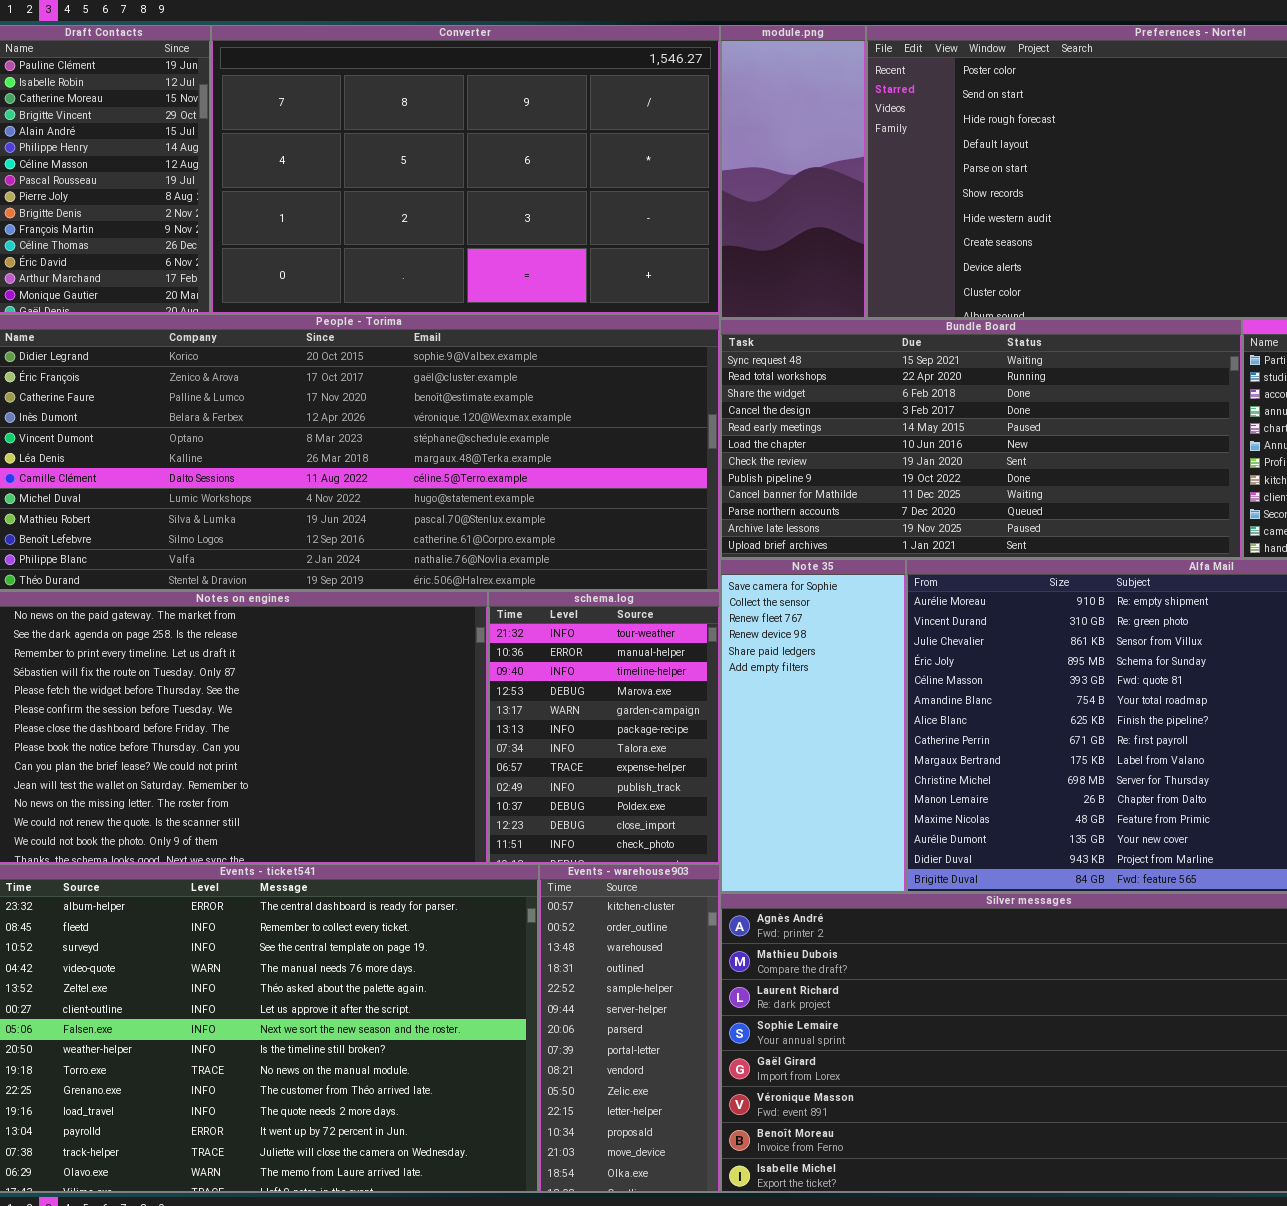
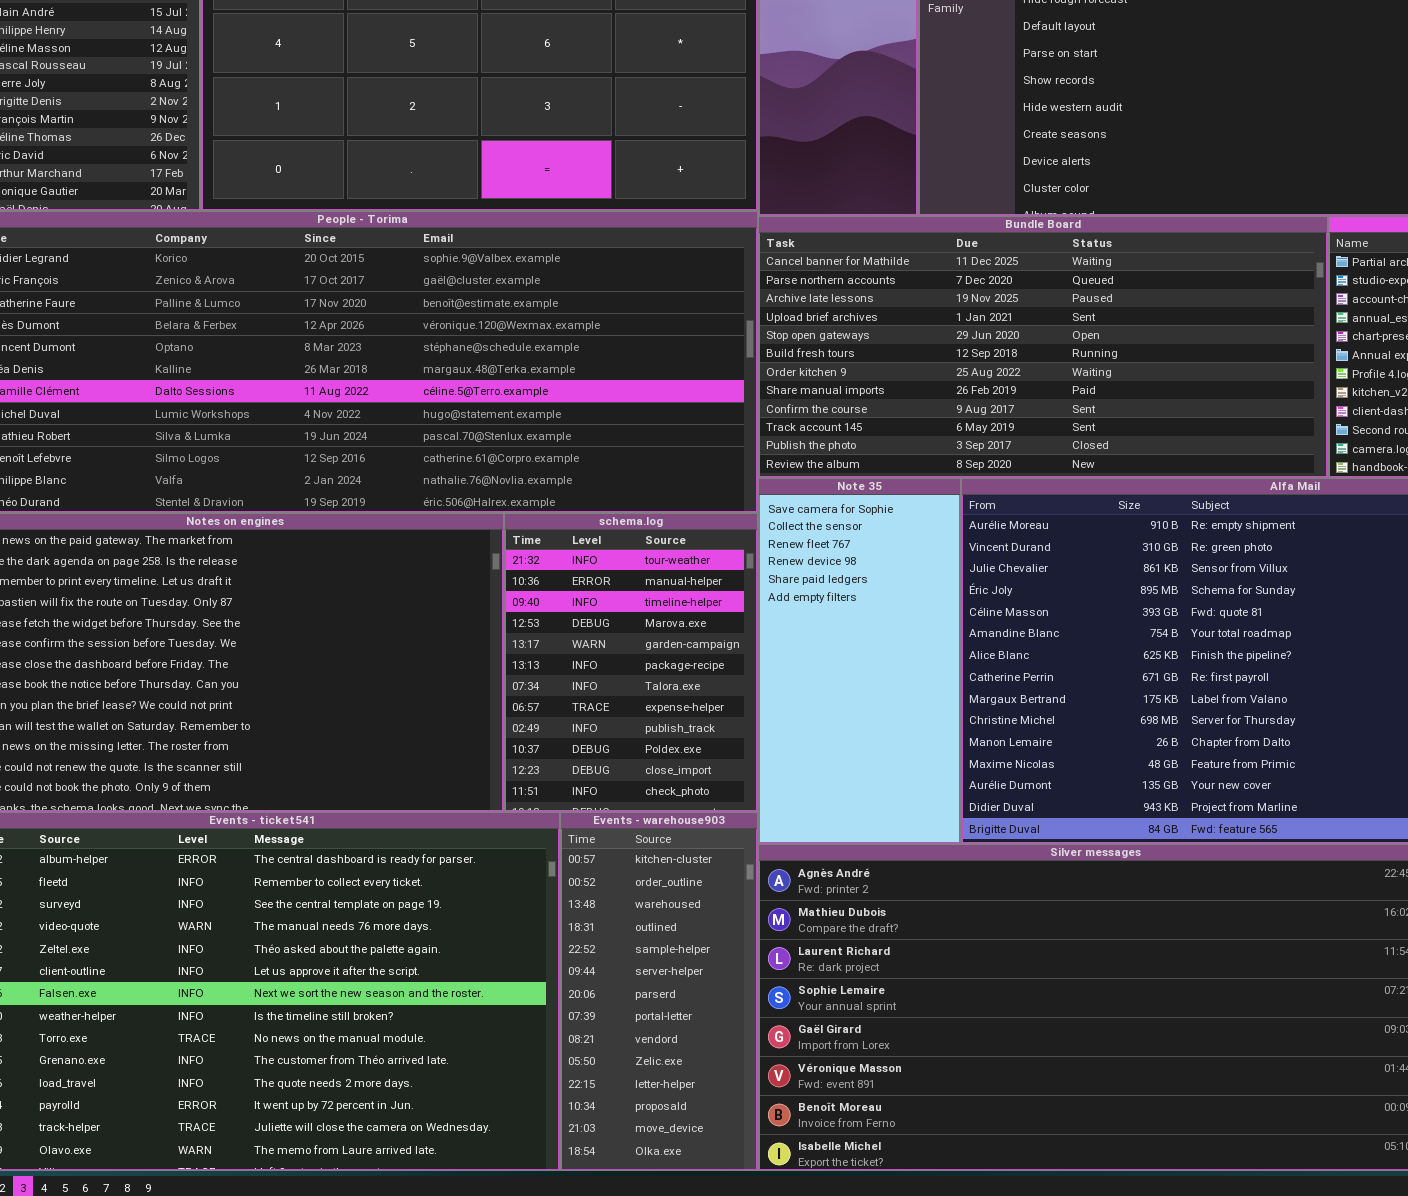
Bundle Board: [720,319,1242,559] -> [758,216,1328,478], scrolled down 8 rows

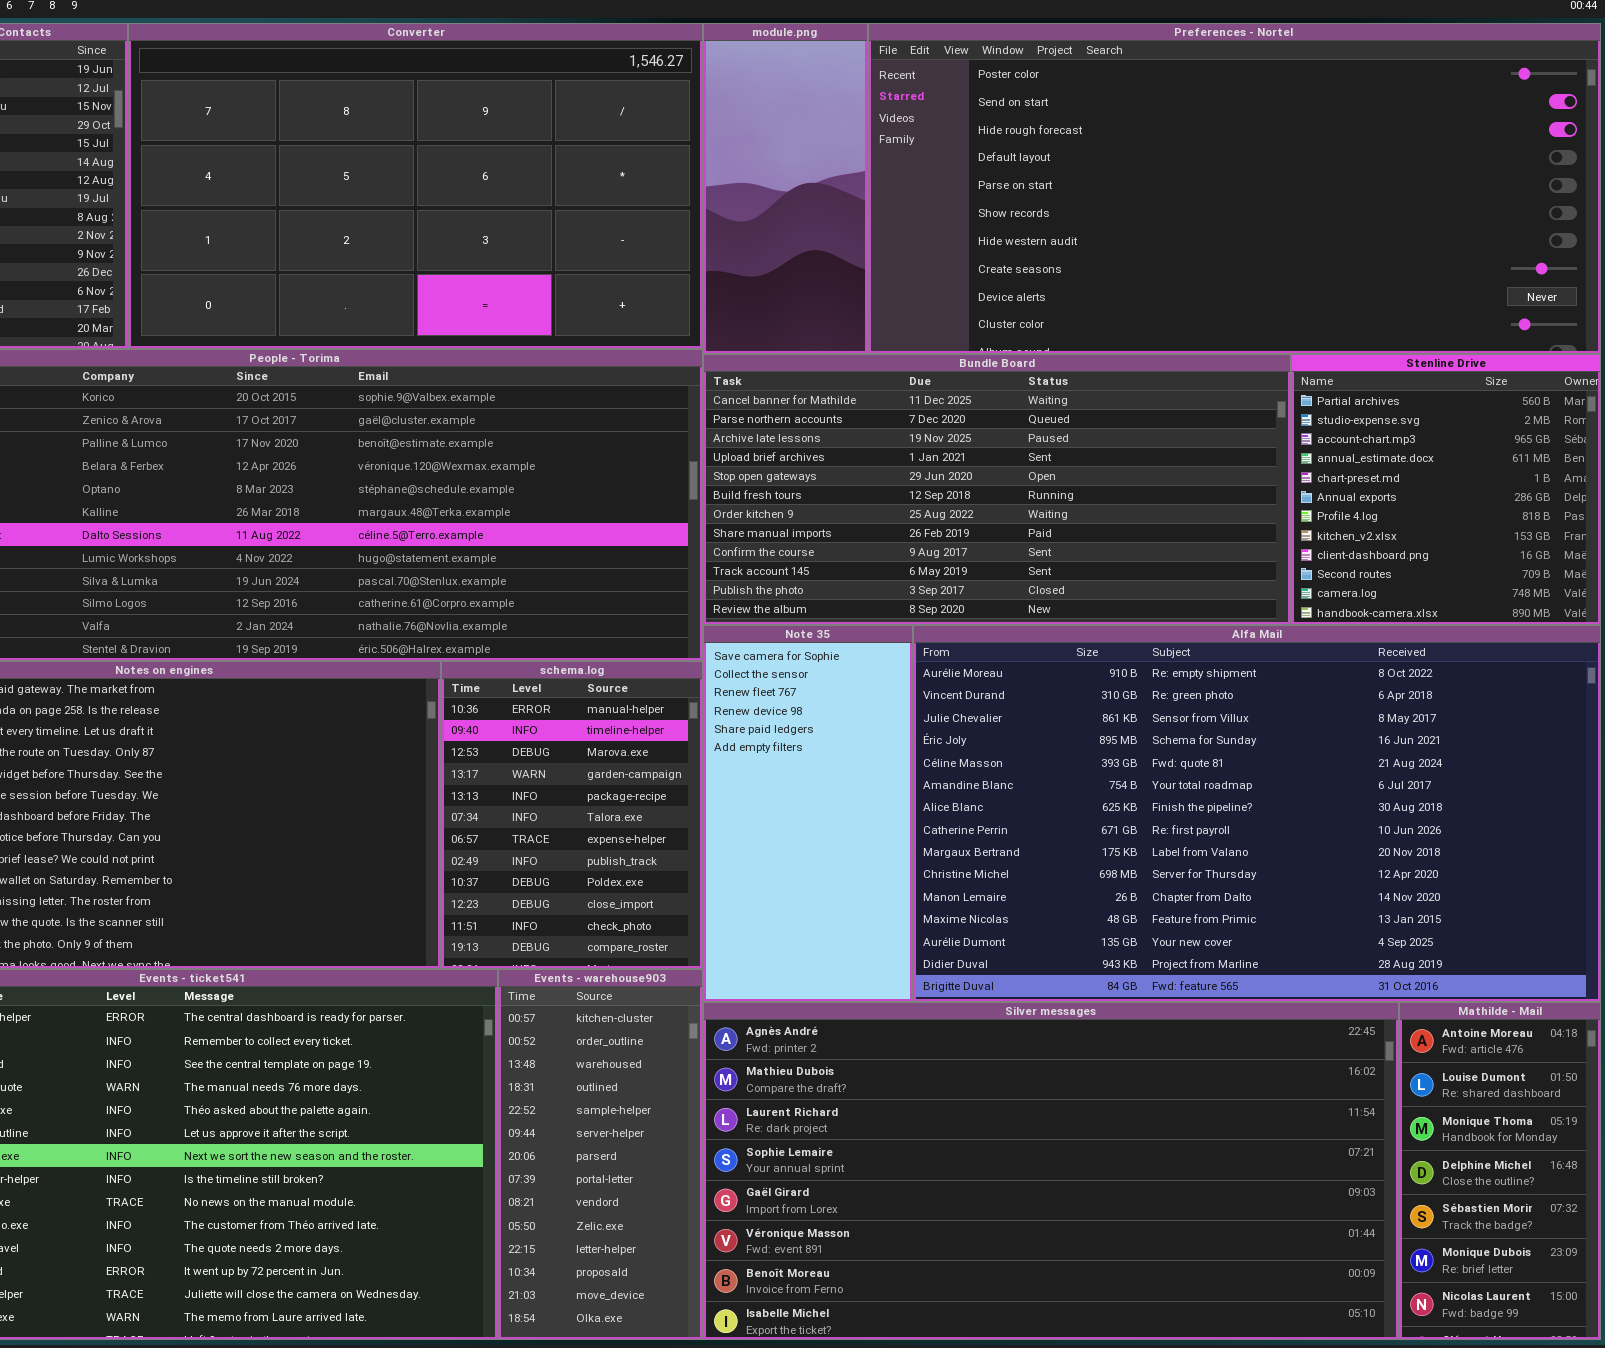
schema.log: [504,513,758,812] -> [441,661,703,969], scrolled down 1 row

